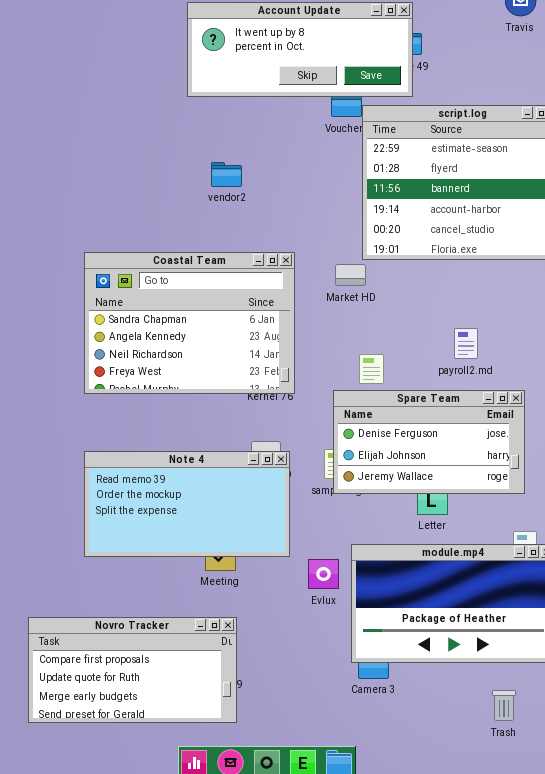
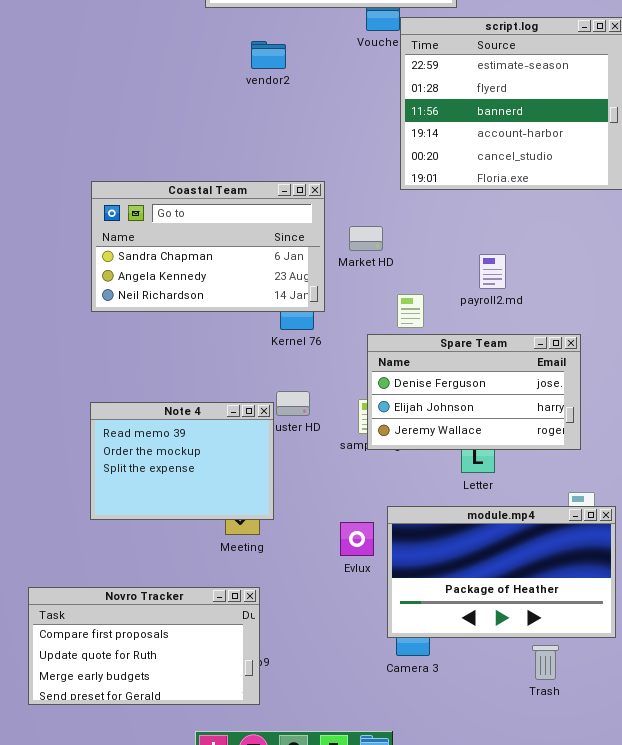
vendor2: [211,162,242,187] -> [251,41,286,69], moved
Coastal Team: [84,252,295,394] -> [91,181,325,312], resized
Market HD: [335,264,366,286] -> [349,226,383,251], moved
payroll2.md: [454,328,478,359] -> [479,254,506,289], moved
Note 4: [84,451,290,557] -> [90,402,274,520], resized
Trash: [492,690,516,721] -> [532,645,559,680], moved

